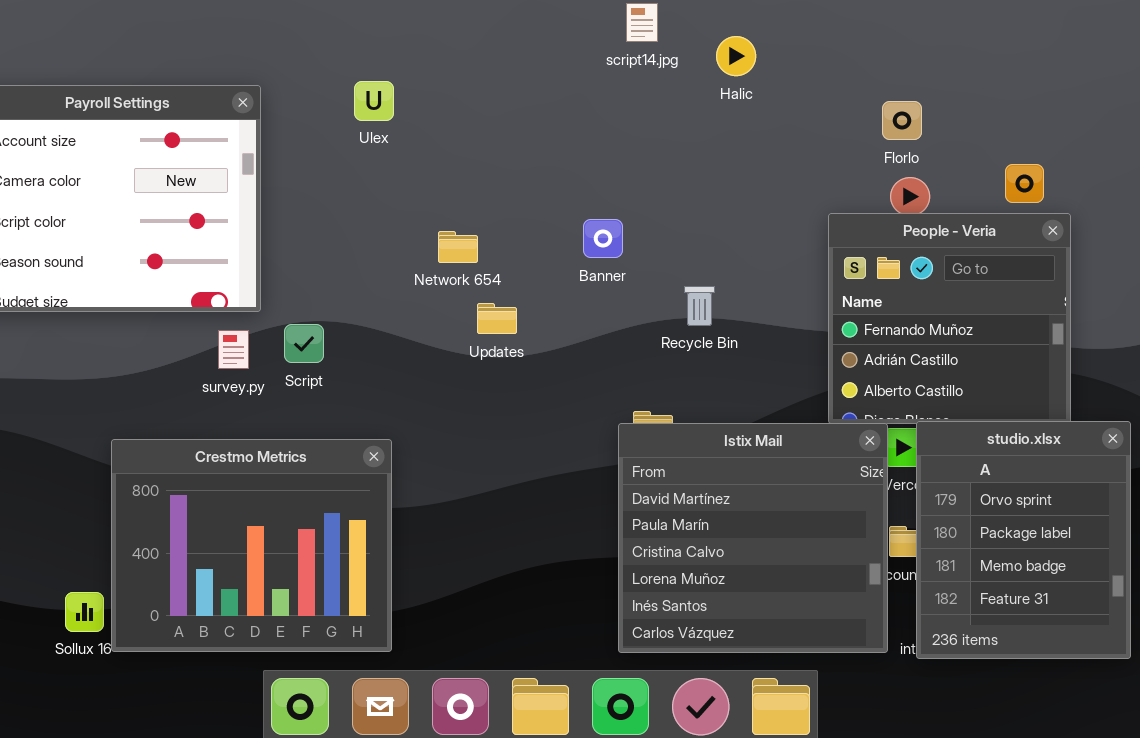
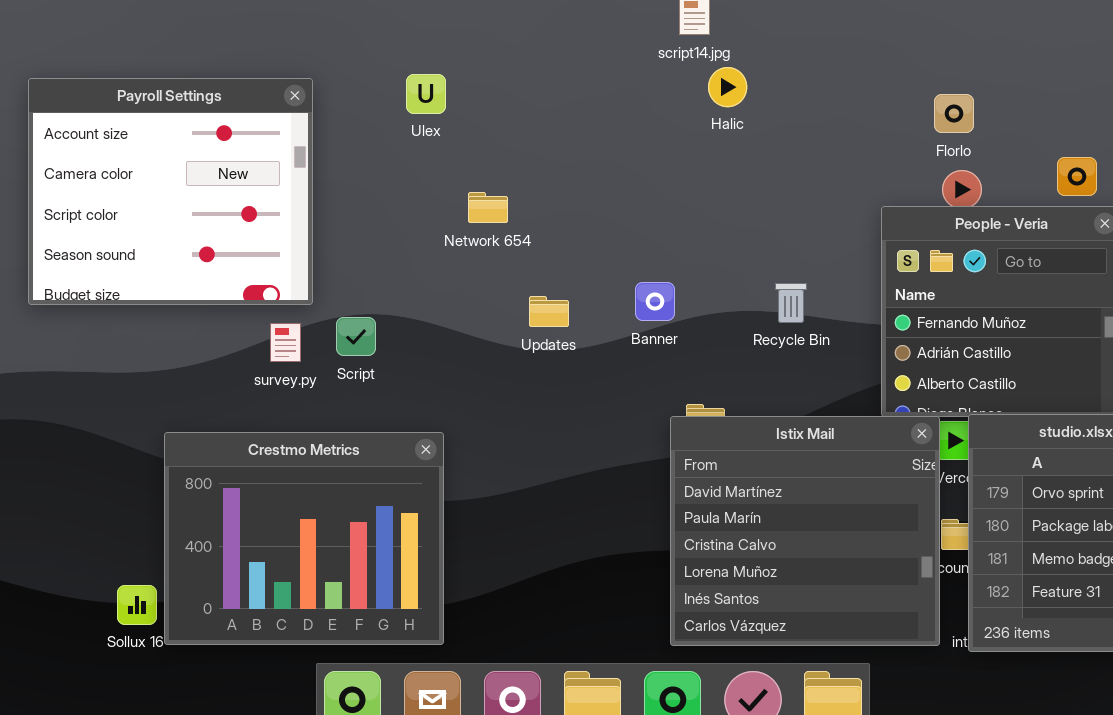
Halic: [716,36,756,76] -> [708,67,747,107], moved
Banner: [583,219,623,258] -> [635,282,675,321], moved
Network 654: [438,231,478,263] -> [468,192,508,223], moved
Recycle Bin: [684,286,715,326] -> [775,283,807,323], moved

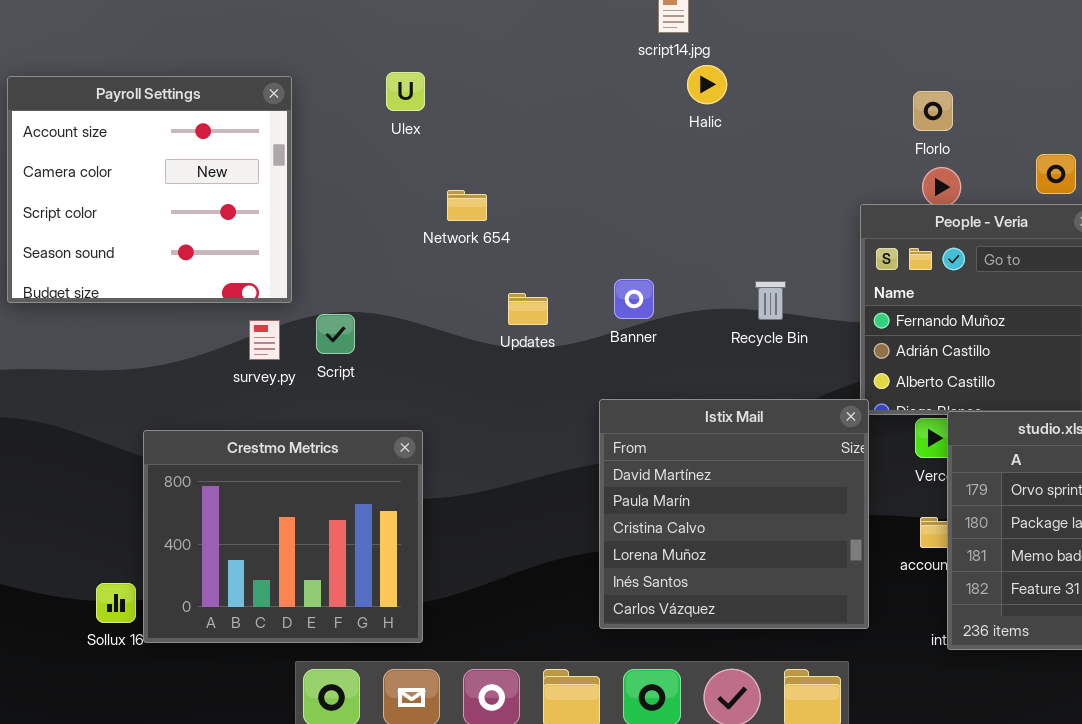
Istix Mail: [670,416,940,646] -> [599,399,869,629], moved

